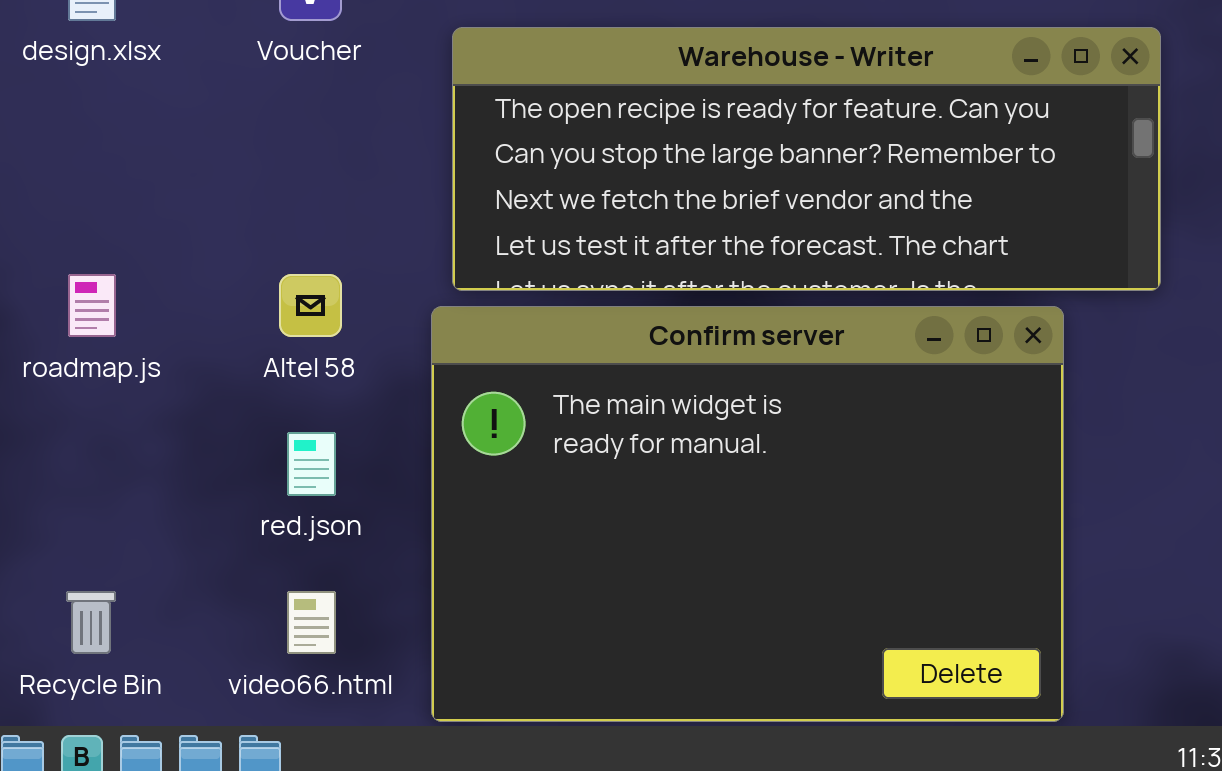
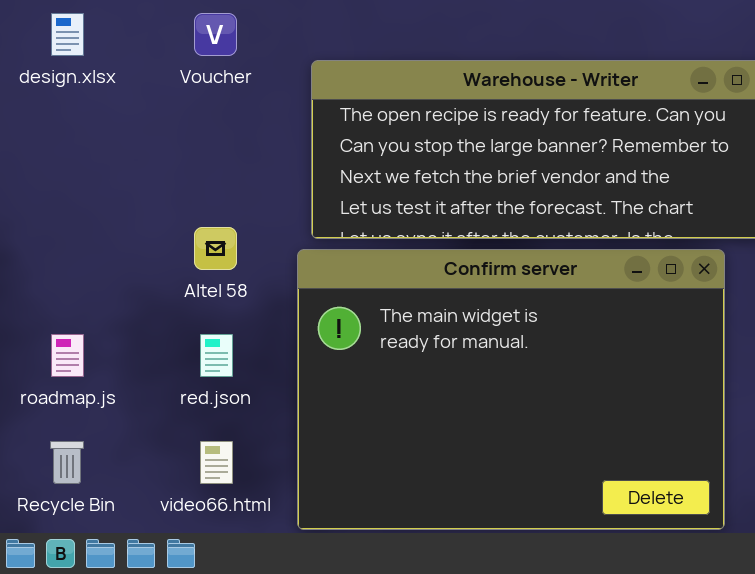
roadmap.js: [68,274,116,337] -> [51,334,84,377], moved

